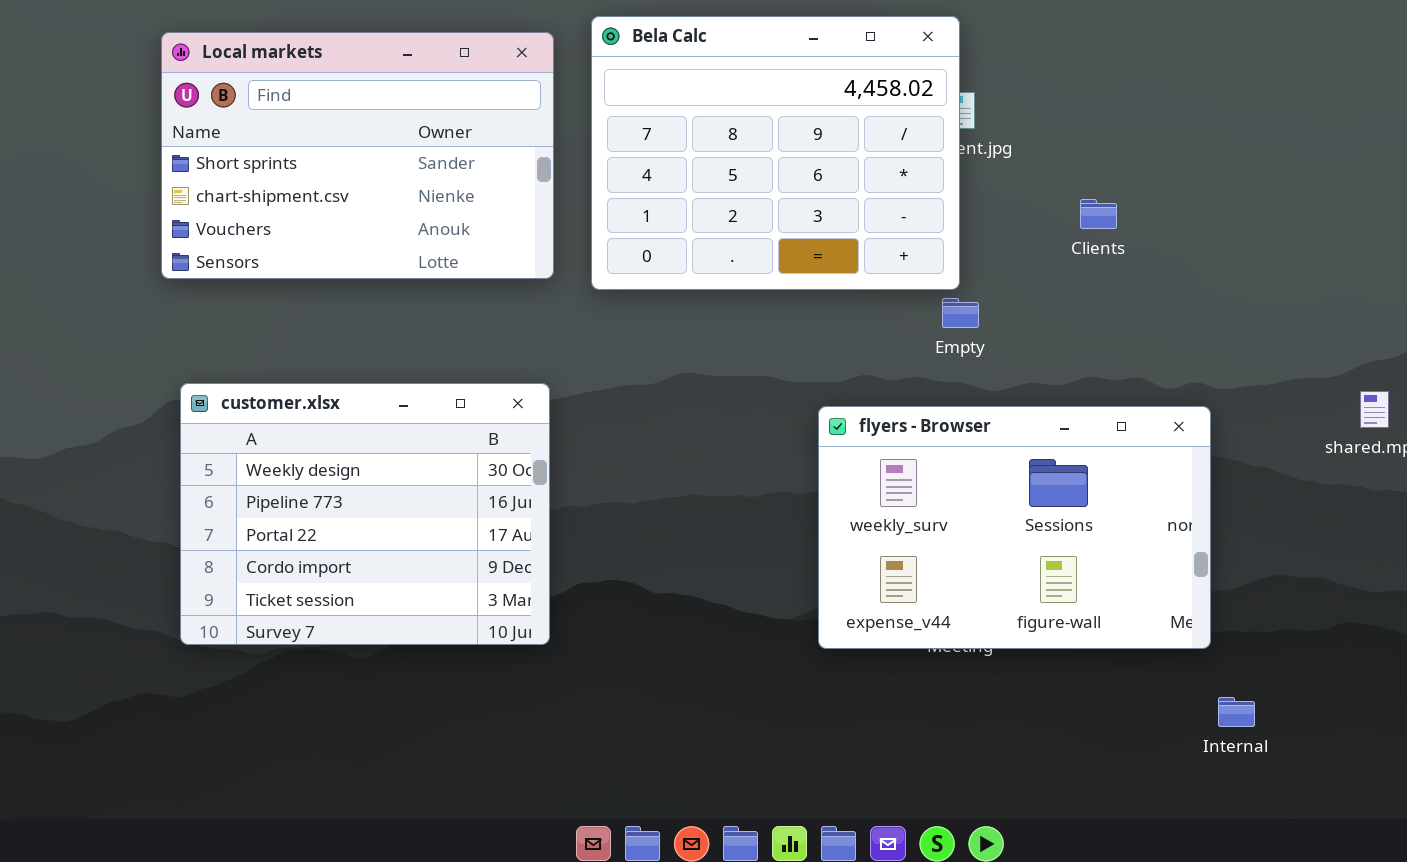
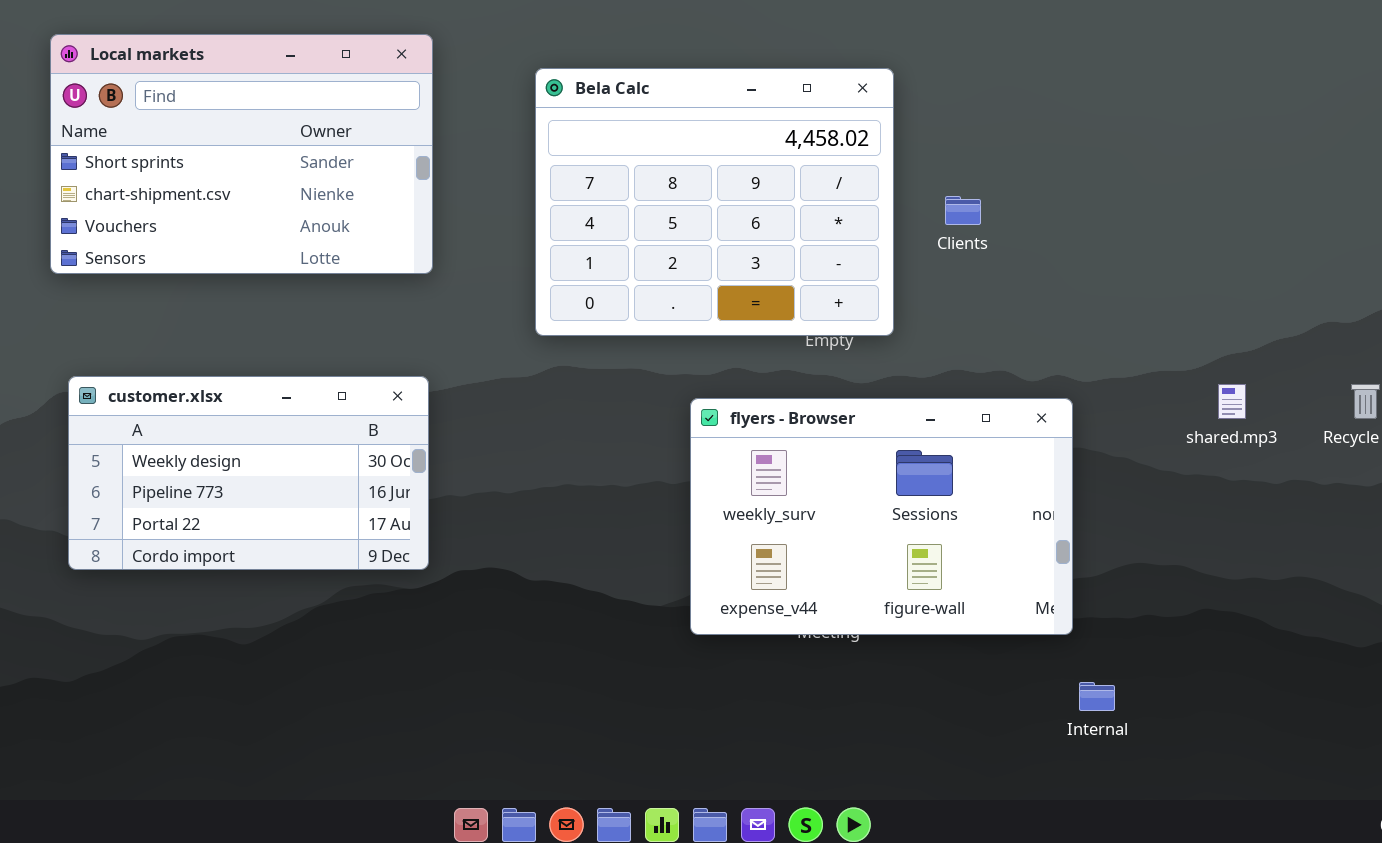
Bela Calc: [591,16,960,290] -> [535,68,894,336], moved
customer.xlsx: [180,383,550,645] -> [68,376,429,570], resized

